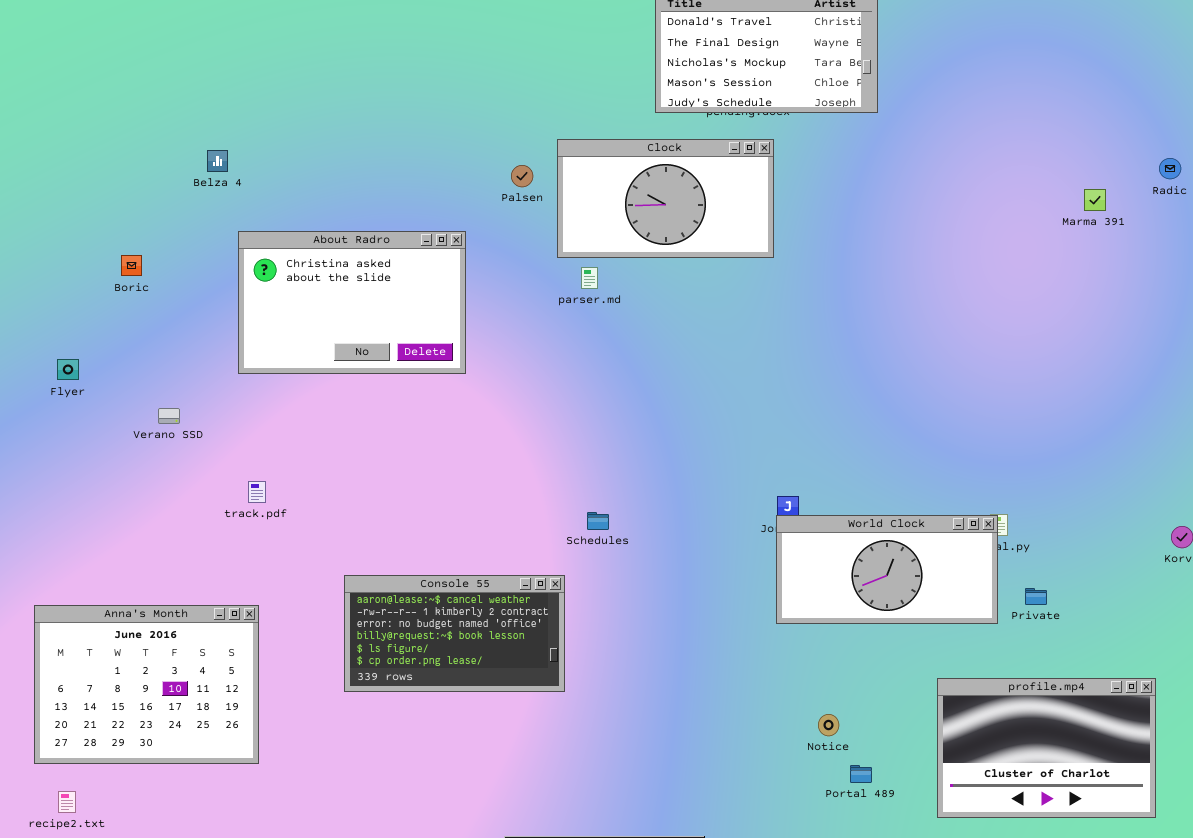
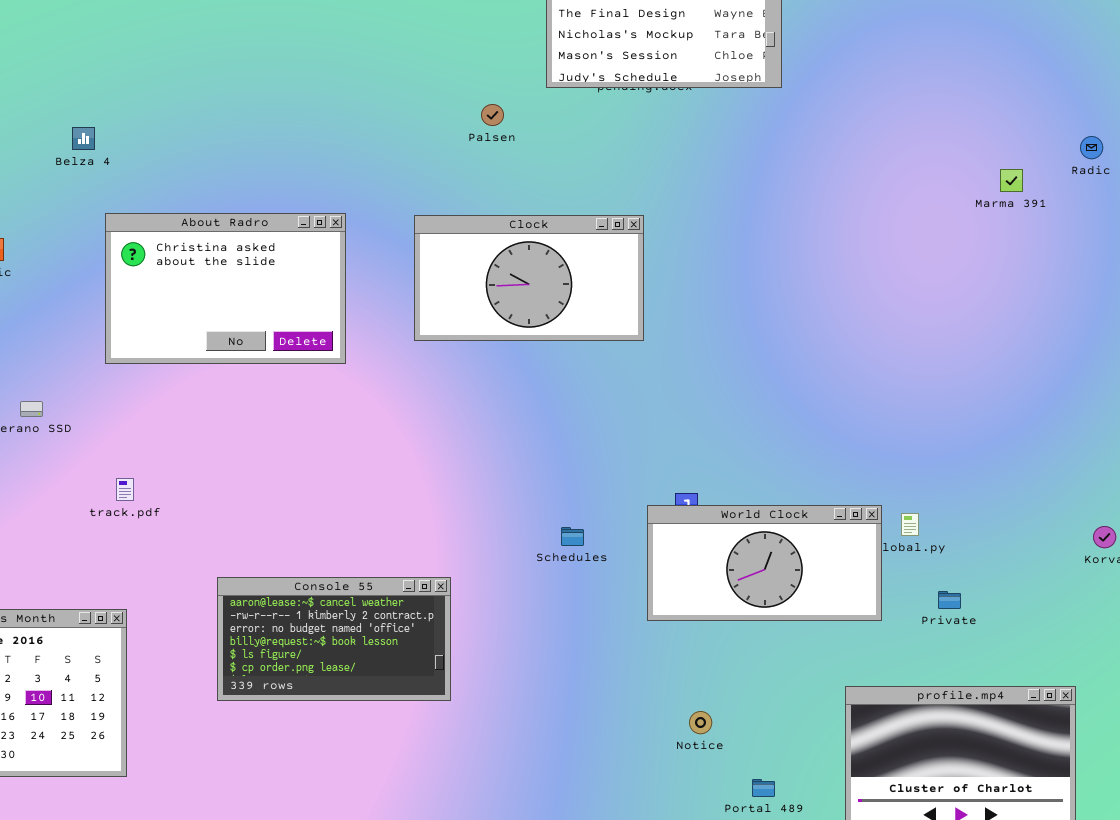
Clock: [557,139,774,258] -> [414,215,644,341], moved
Palsen: [511,165,533,187] -> [481,104,504,126], moved
Schedules: [587,512,609,530] -> [561,527,584,546], moved
World Clock: [776,515,998,624] -> [647,505,882,621], moved
Notice: [818,714,839,736] -> [689,711,712,734], moved

